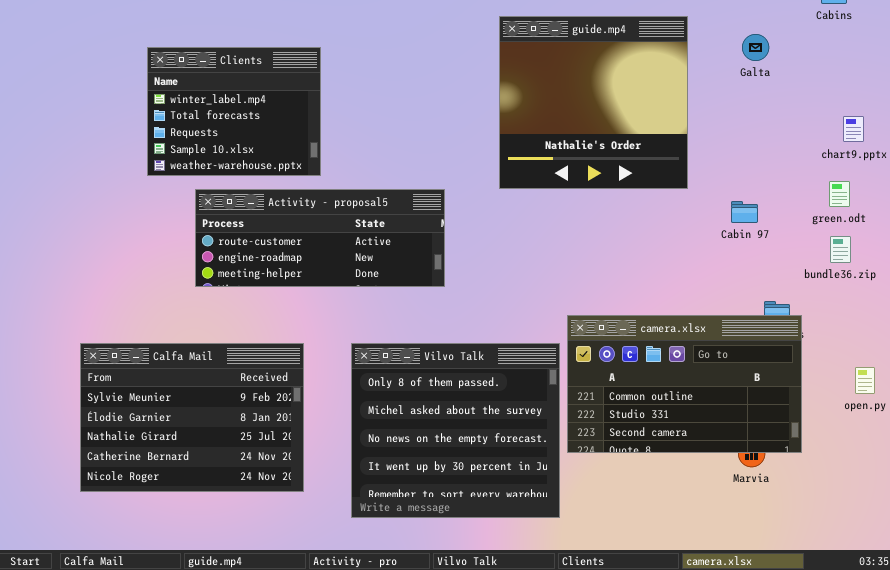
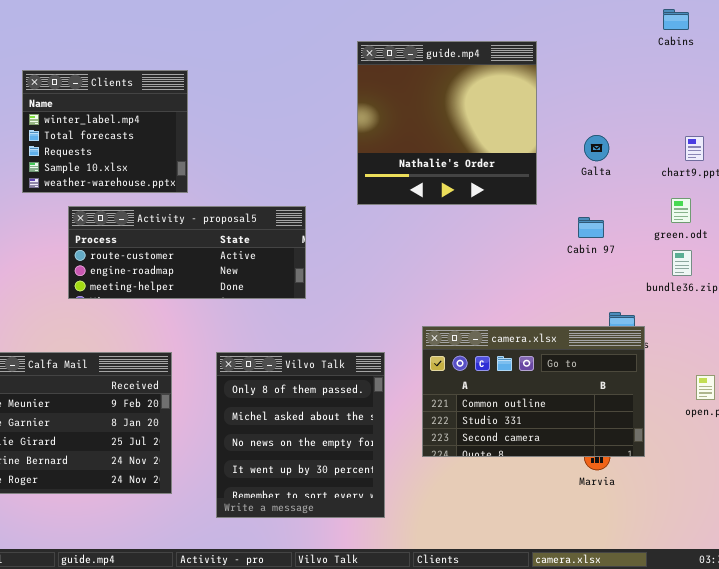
Galta: [742,34,769,61] -> [584,135,609,161], moved
Vilvo Talk: [351,343,560,518] -> [216,352,385,518], resized

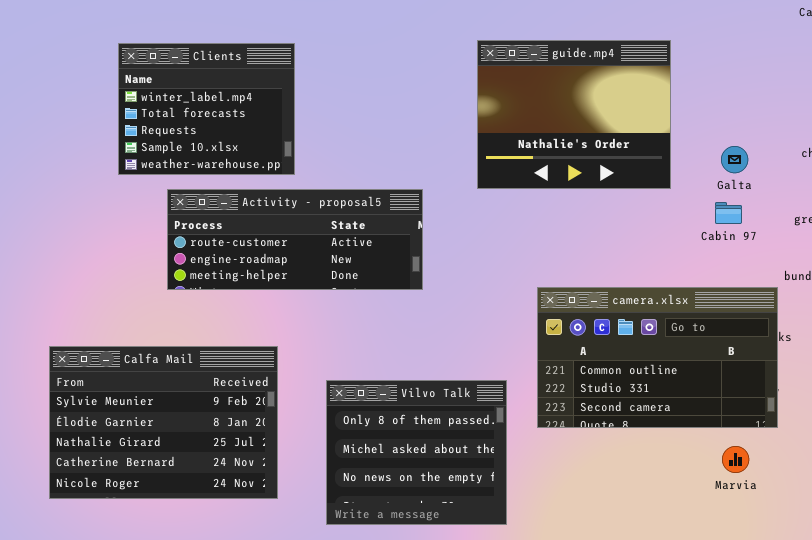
guide.mp4: [357,41,537,205] -> [477,40,671,189], resized
Galta: [584,135,609,161] -> [721,146,748,173], moved
camera.xlsx: [422,326,645,457] -> [537,287,778,428], moved
Vilvo Talk: [216,352,385,518] -> [326,380,507,525], resized

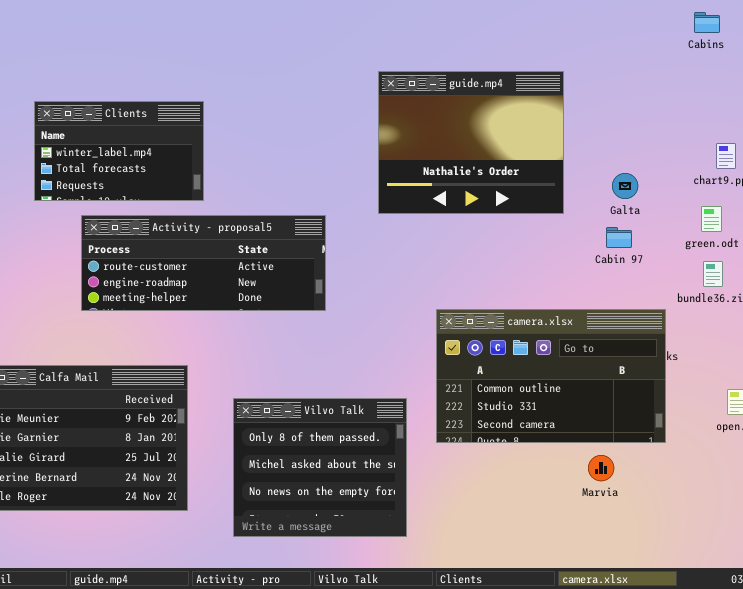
Clients: [118,43,295,175] -> [34,101,204,201], resized
Marvia: [722,446,749,473] -> [588,455,614,481], moved

